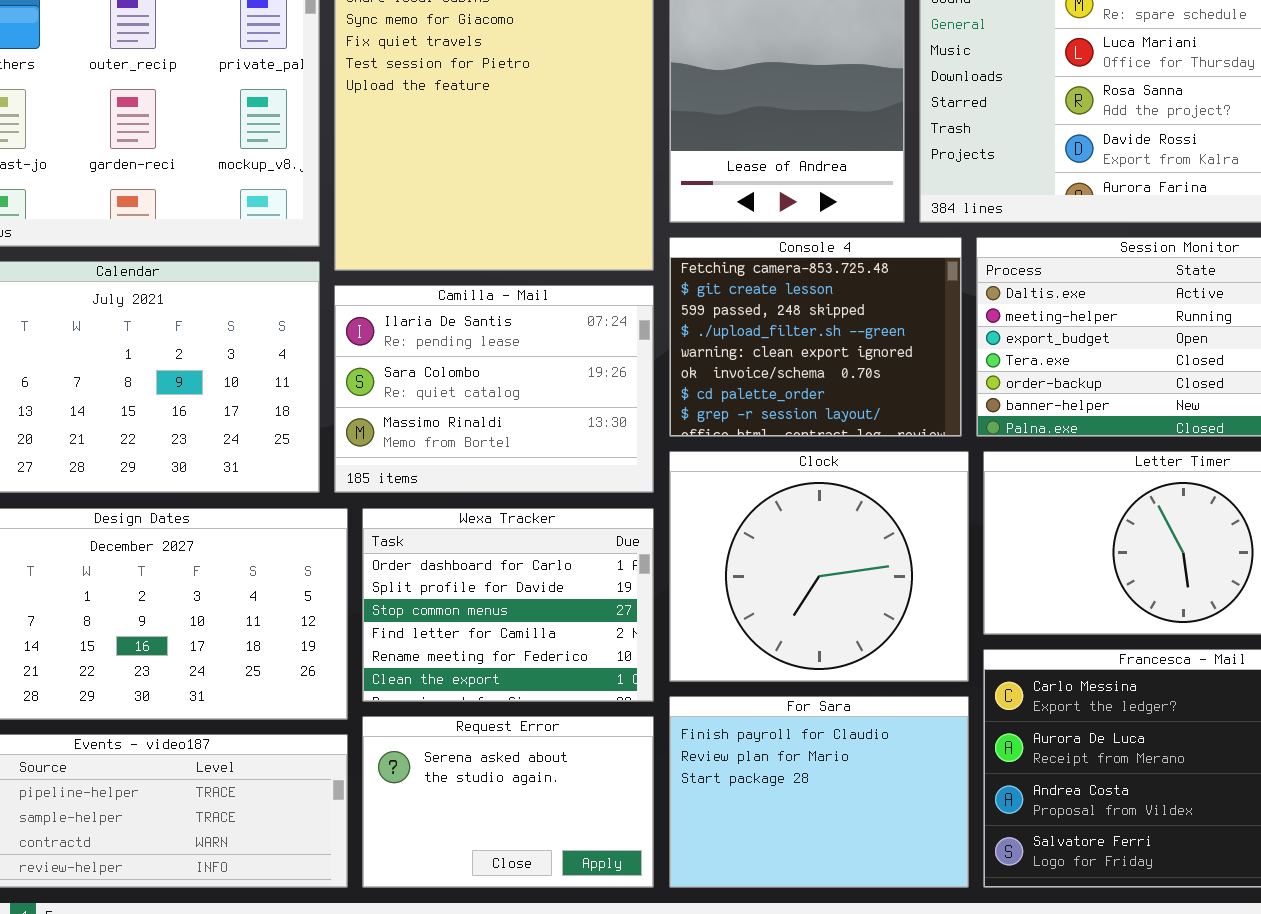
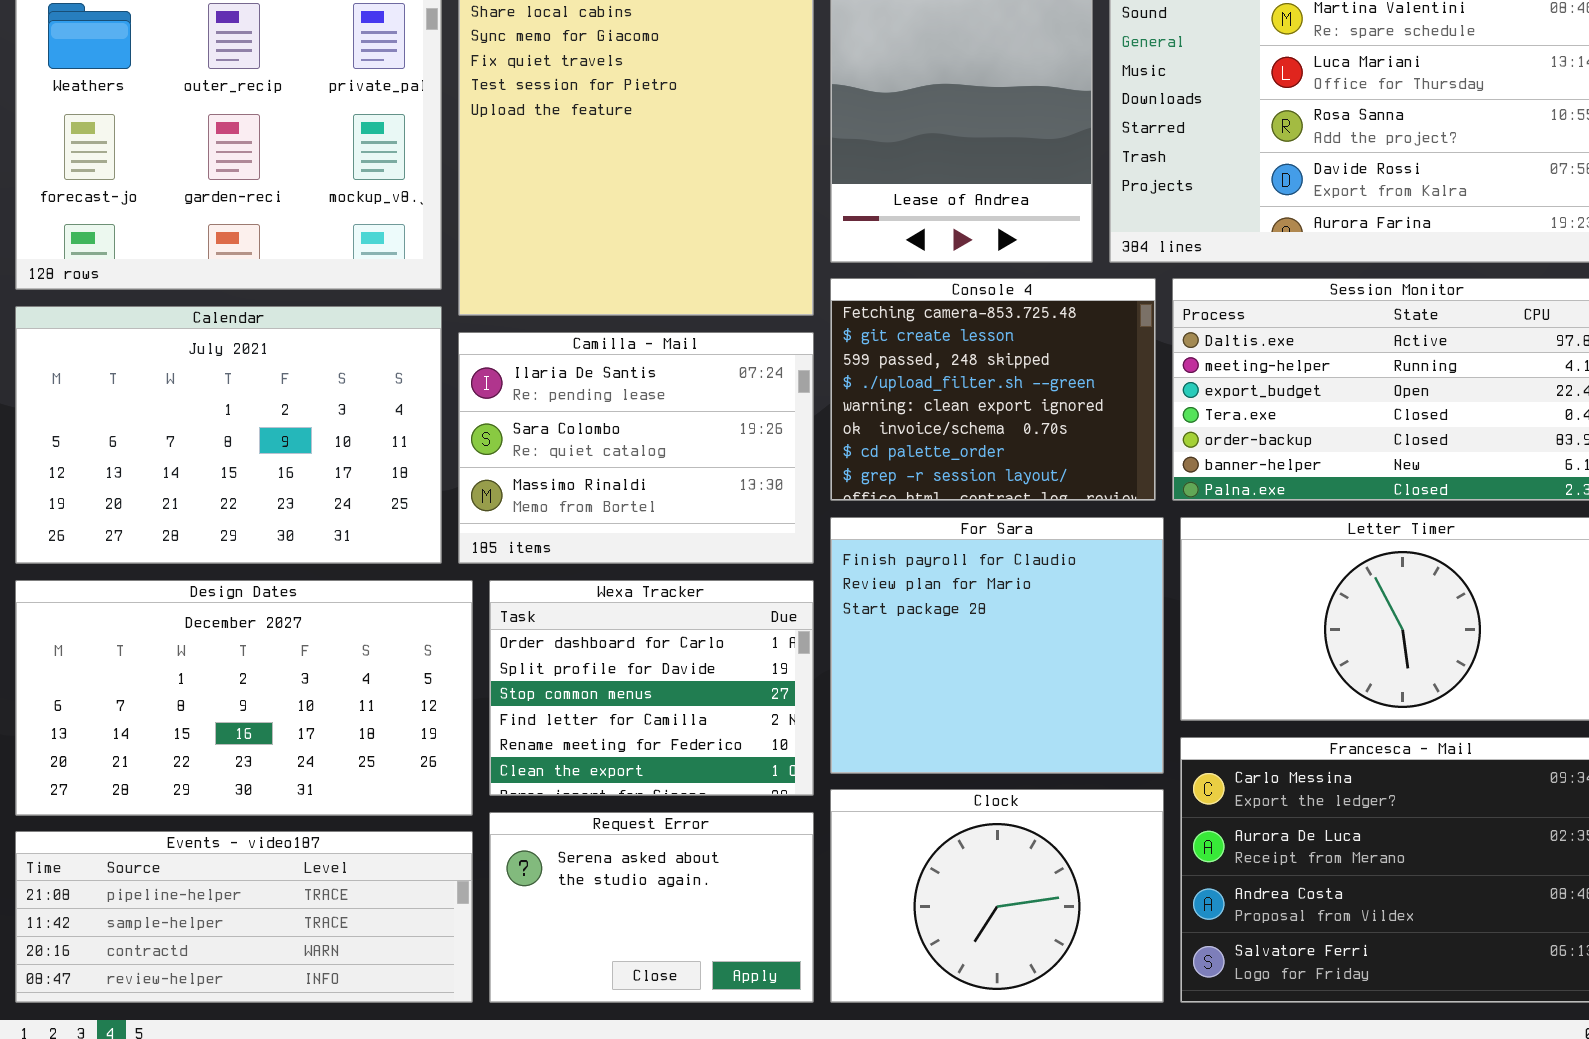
Clock: [669,451,969,682] -> [830,789,1164,1003], moved, resized
For Sara: [669,696,969,888] -> [830,517,1164,774], moved, resized

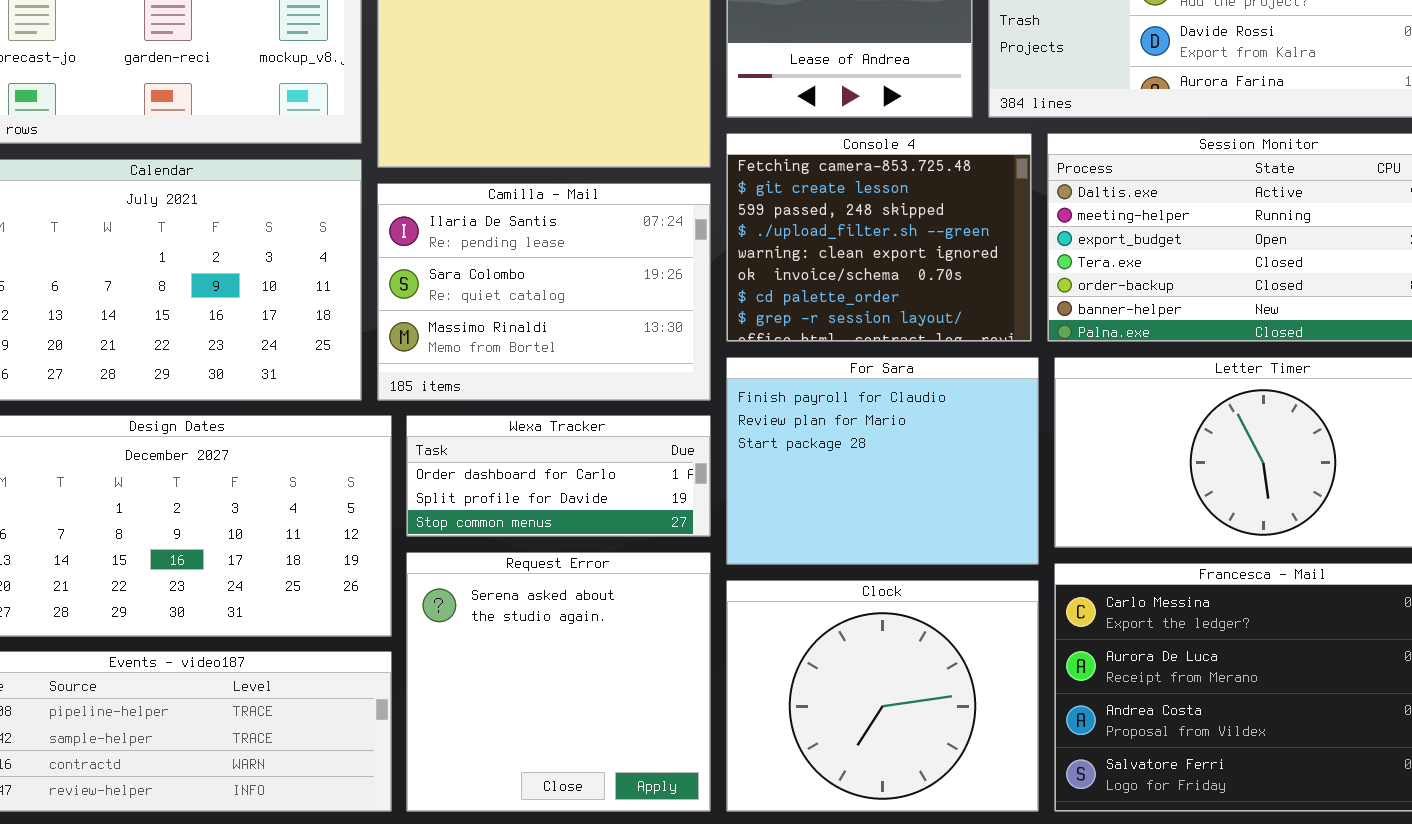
For Sara: [830,517,1164,774] -> [726,357,1039,565], resized
Wexa Tracker: [489,580,814,796] -> [406,415,711,537], resized
Clock: [830,789,1164,1003] -> [726,580,1039,812], resized
Request Error: [489,812,814,1003] -> [406,552,711,812], resized

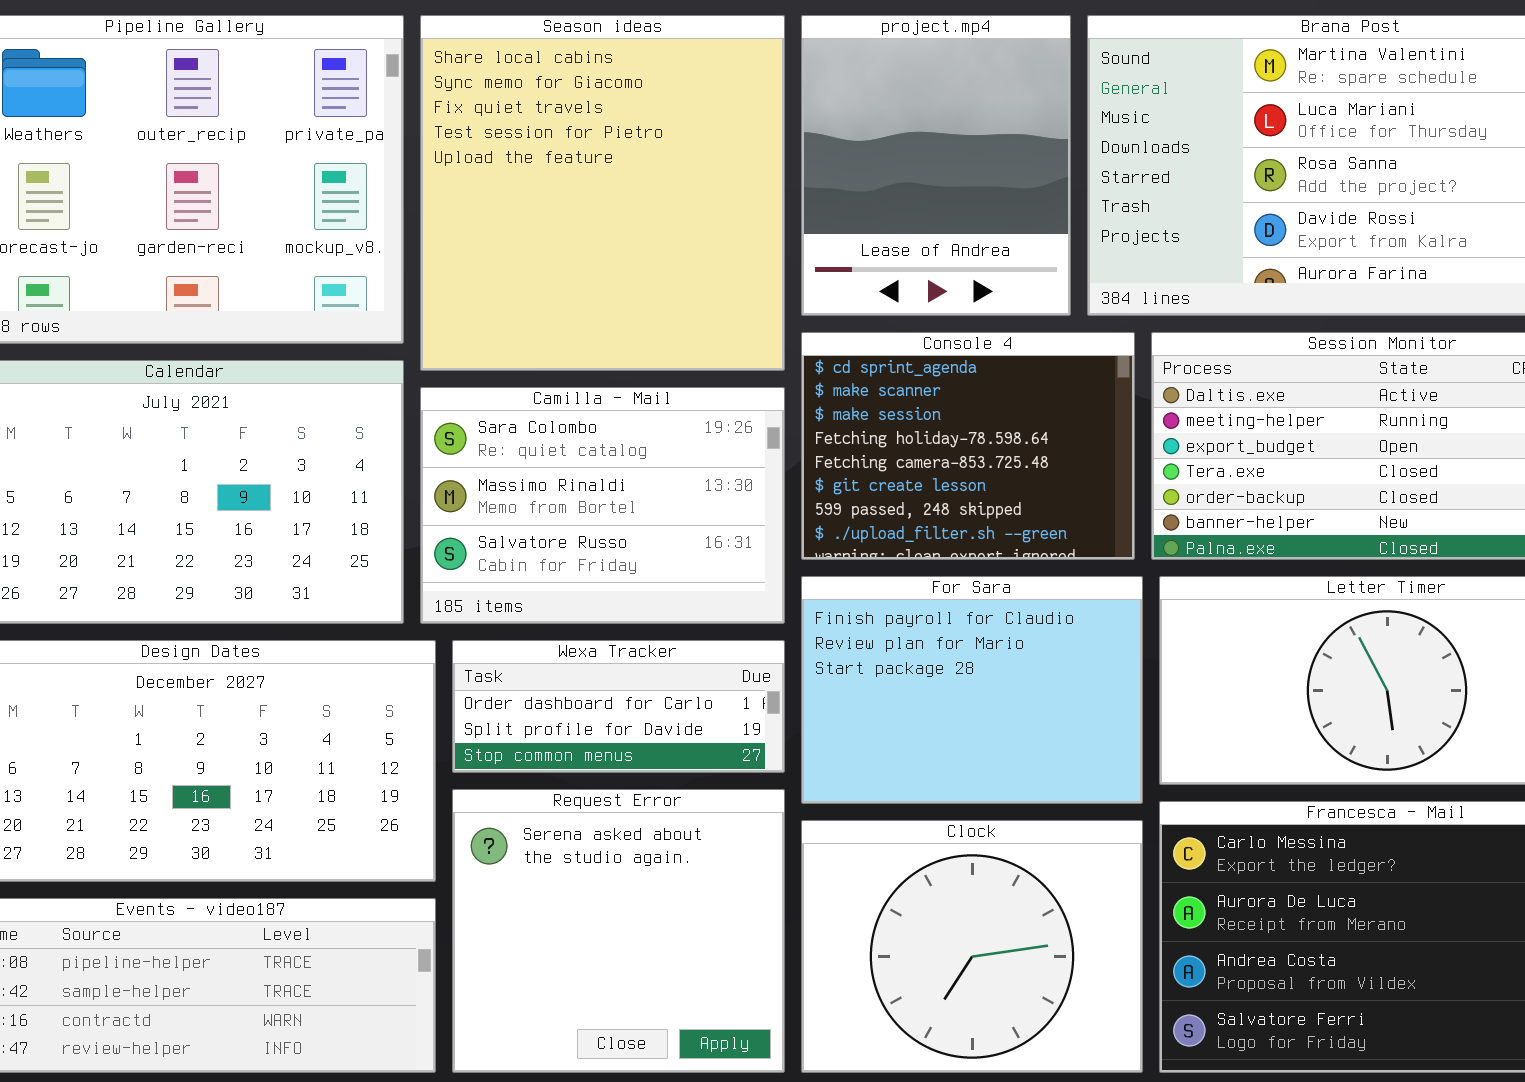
Console 4: [726,133,1032,342] -> [801,332,1135,560], scrolled up 4 rows
Camilla - Mail: [377,183,711,401] -> [420,387,785,624], scrolled down 1 row

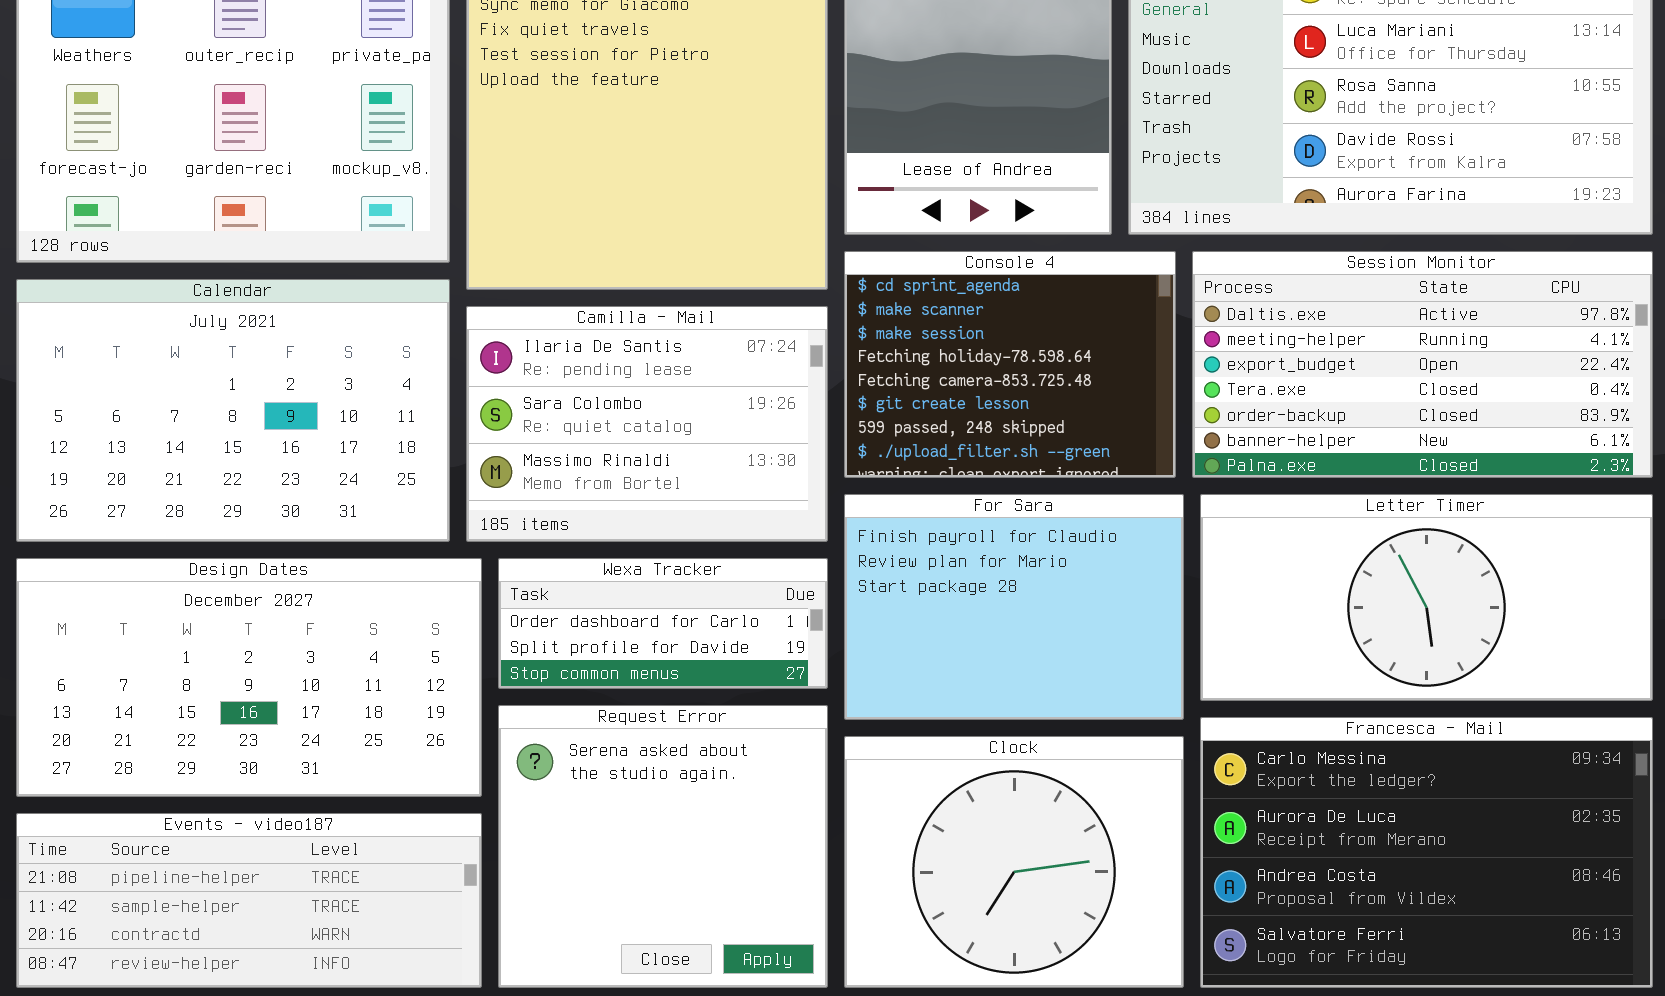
Camilla - Mail: [420,387,785,624] -> [466,306,828,542], scrolled up 1 row

